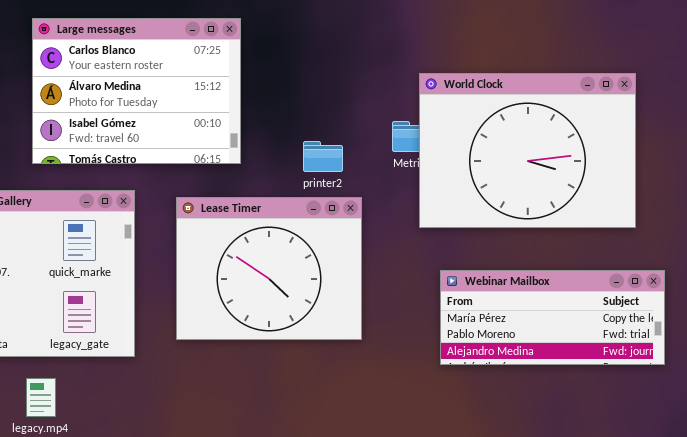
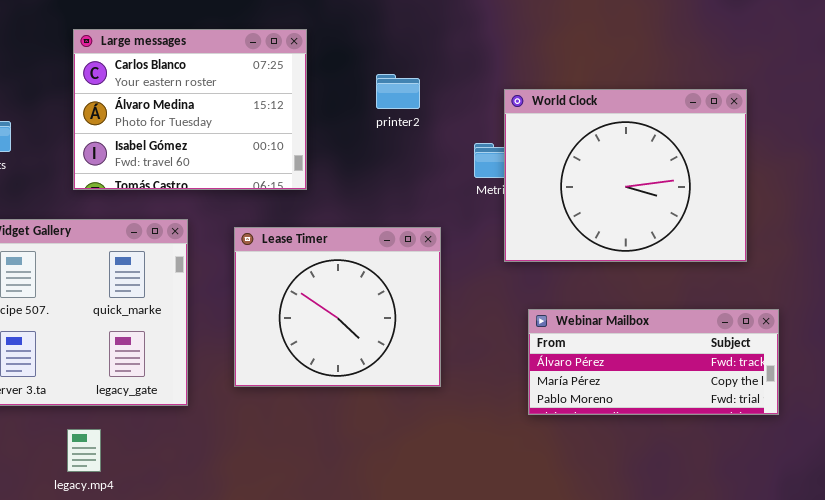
printer2: [303,141,343,172] -> [376,74,420,109], moved
Webinar Mailbox: [440,270,665,365] -> [528,309,779,415], scrolled up 1 row

